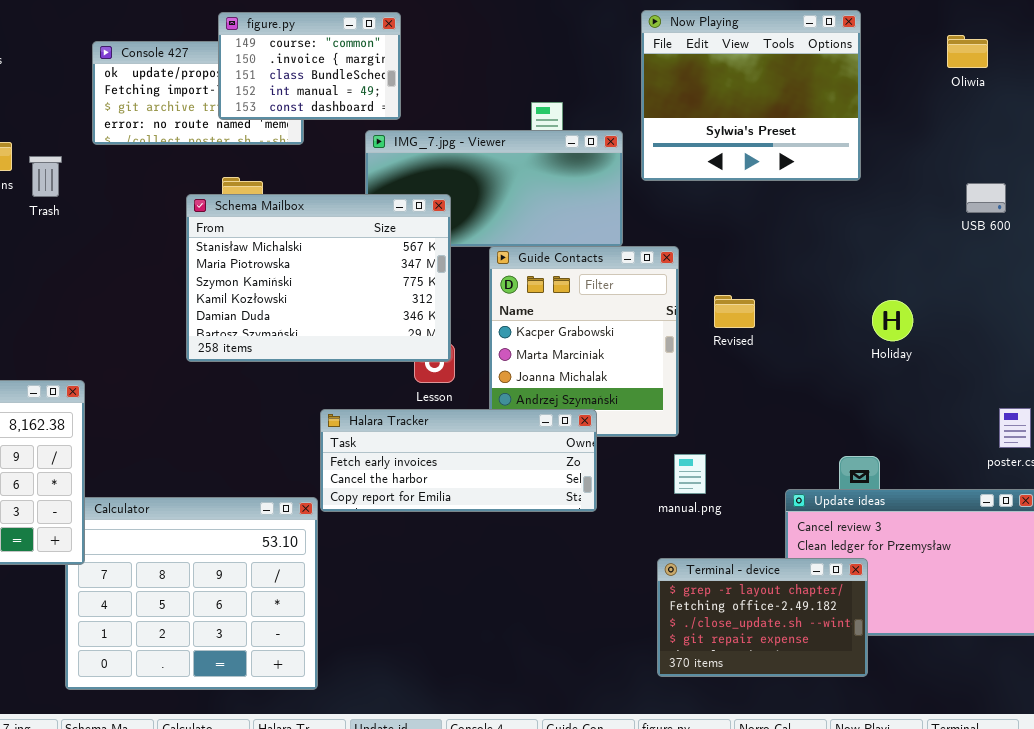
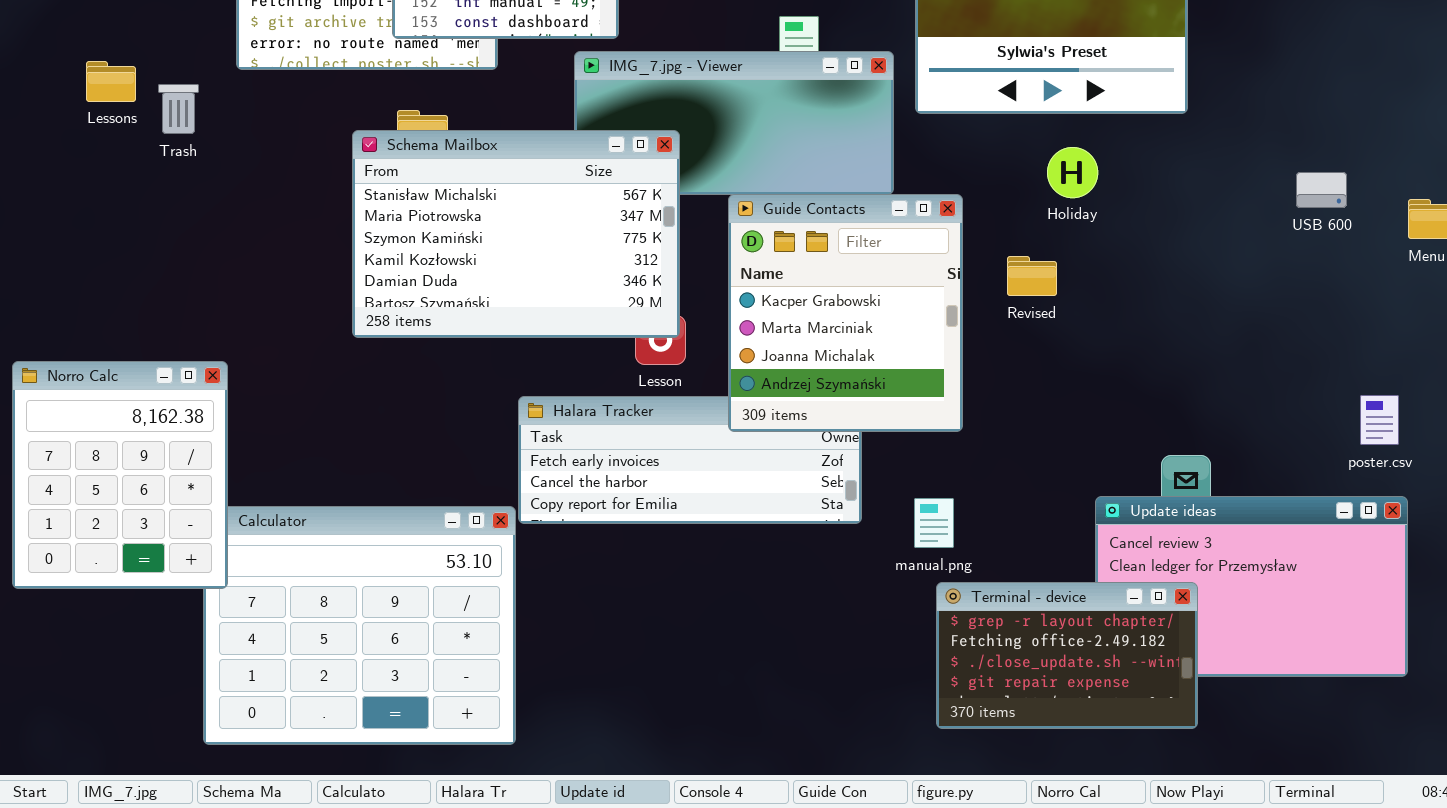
USB 600: [966,183,1006,213] -> [1296,172,1347,208], moved
Guide Contacts: [489,246,679,437] -> [728,194,963,432], raised
Holiday: [872,300,913,341] -> [1047,147,1098,198], moved
manual.png: [674,454,706,494] -> [914,498,954,548], moved

